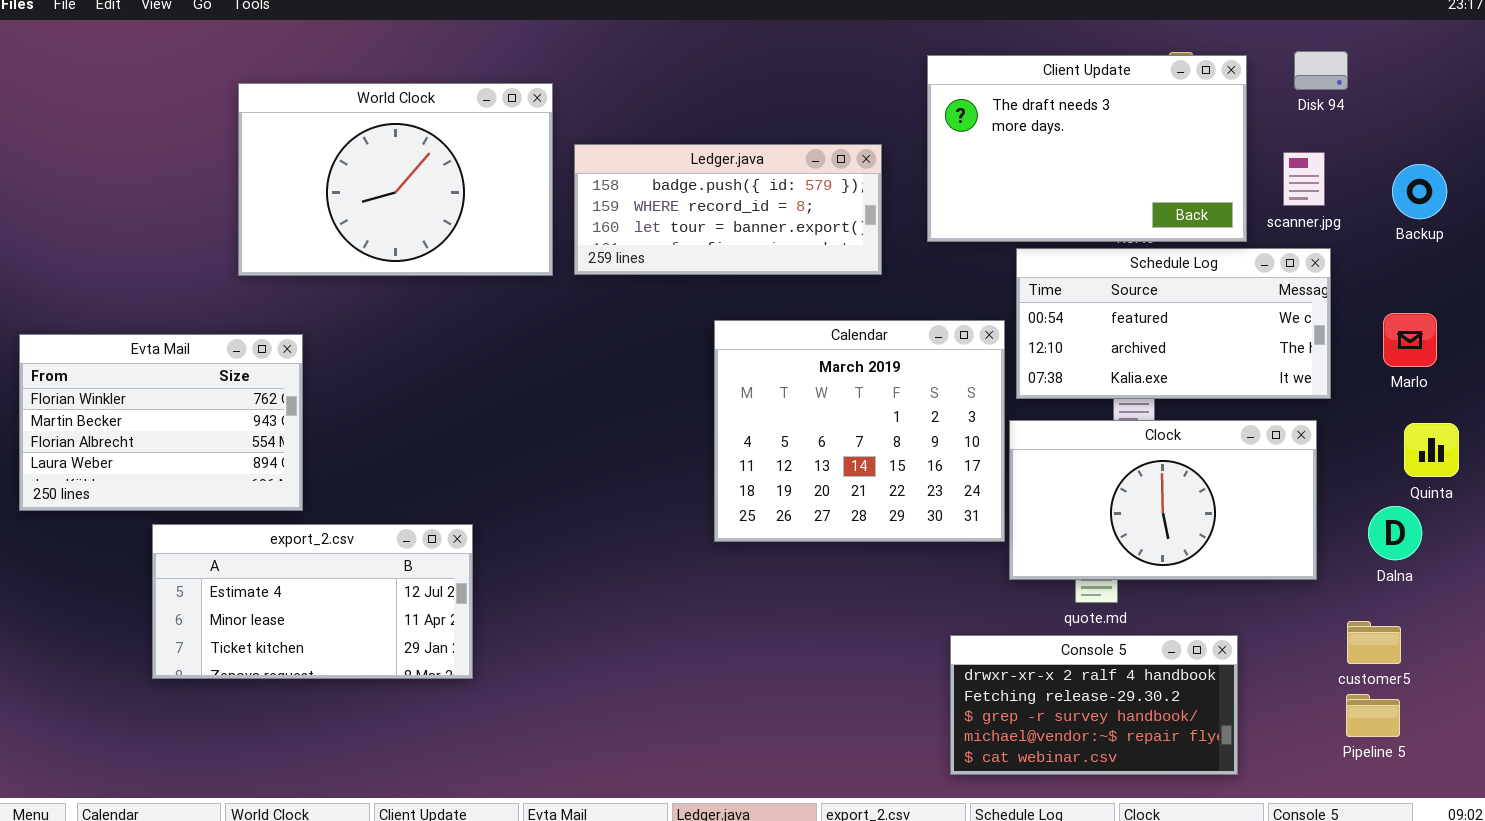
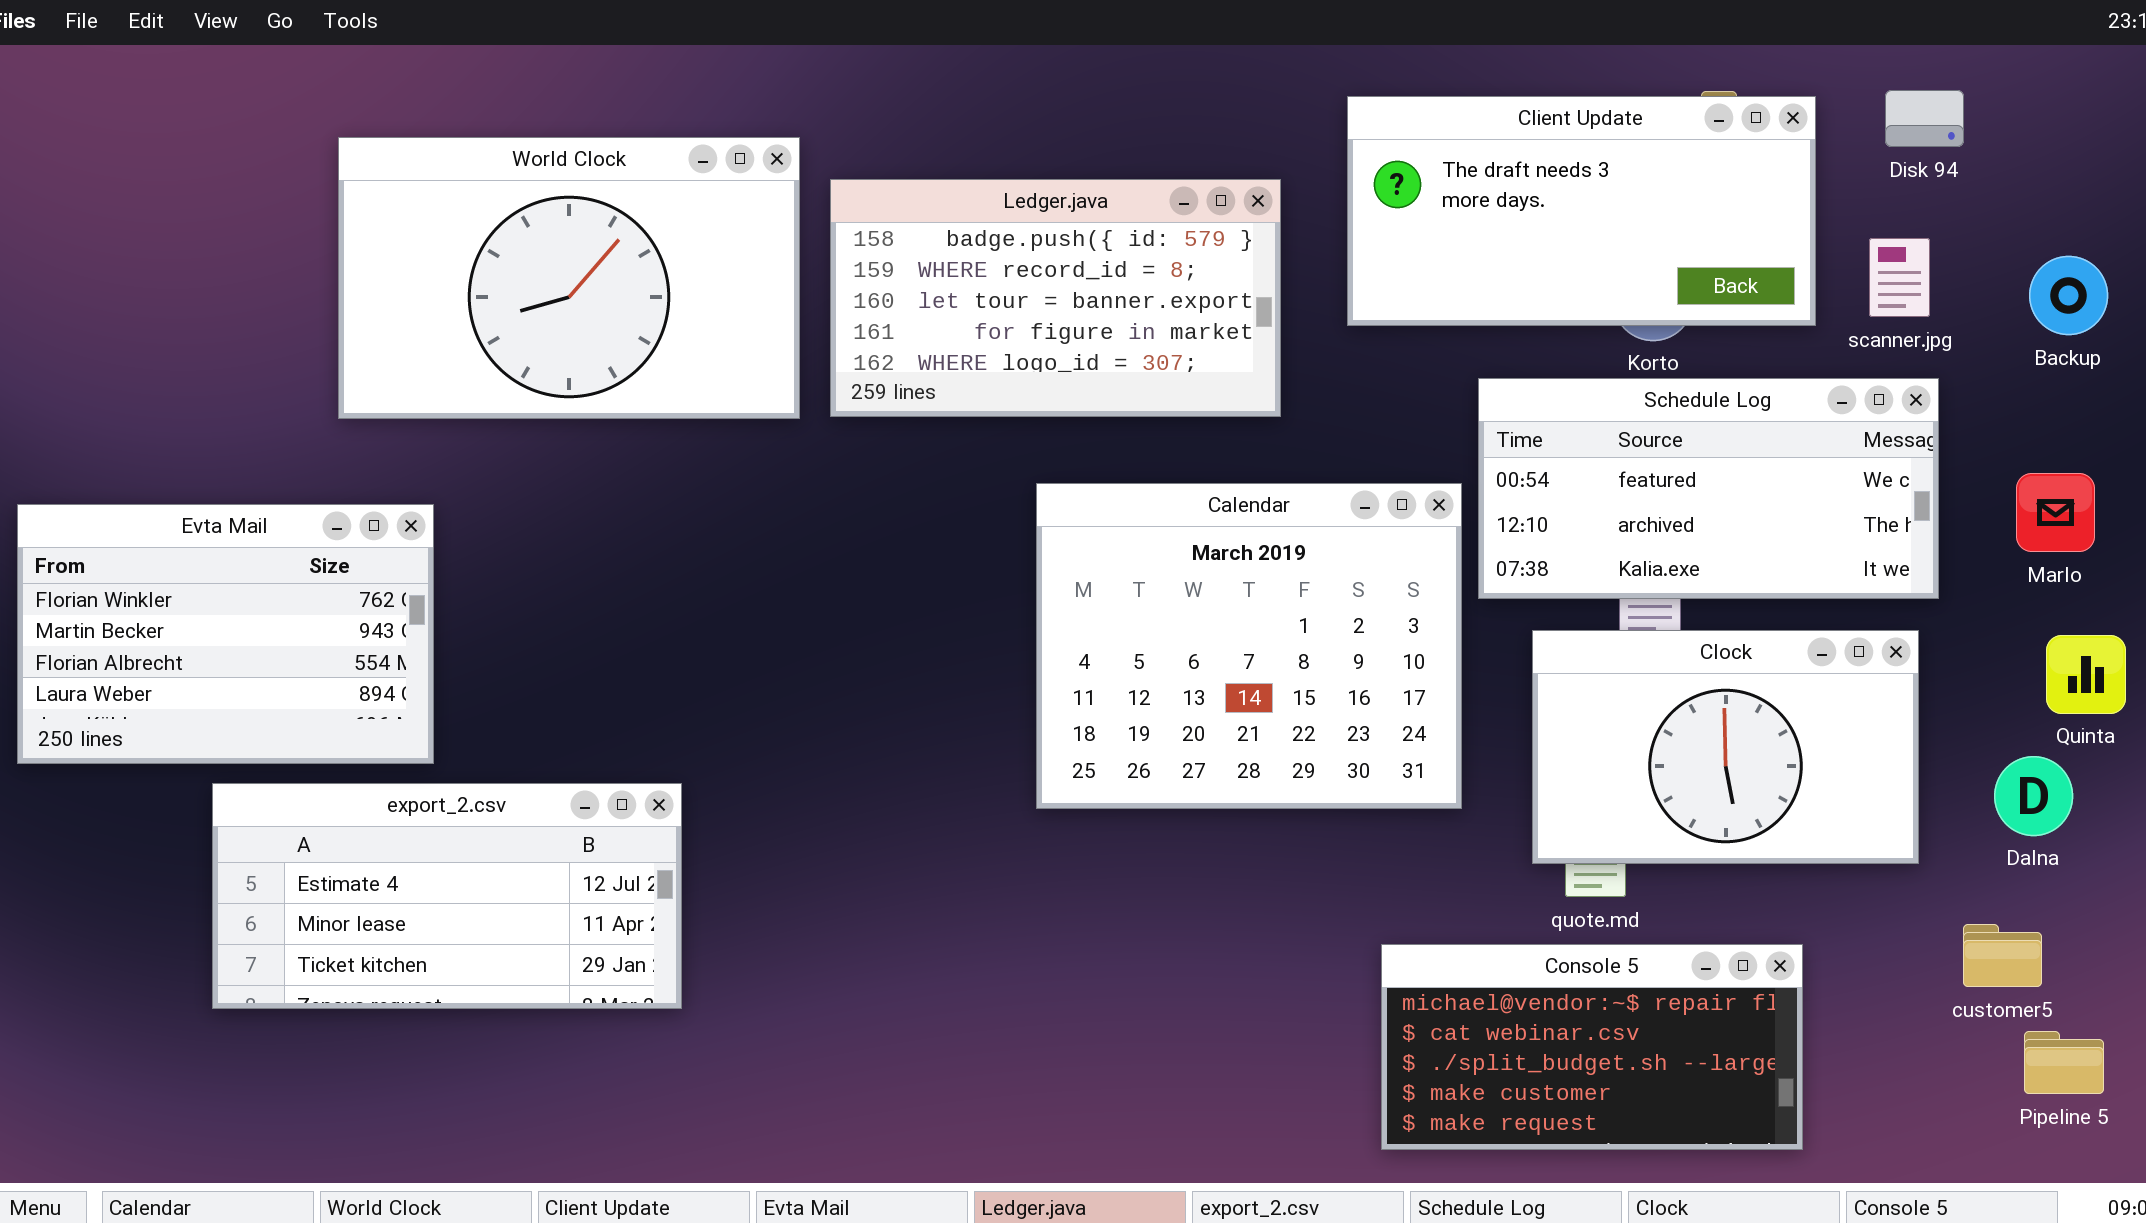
Client Update: [927,55,1247,242] -> [1347,96,1816,326], resized
Ledger.java: [574,144,882,275] -> [830,179,1281,417], resized
Clock: [1009,420,1317,580] -> [1532,630,1919,864], resized
Console 5: [950,635,1238,775] -> [1381,944,1803,1150], scrolled down 3 rows
Pipeline 5: [1346,694,1400,737] -> [2024,1031,2104,1094], moved

